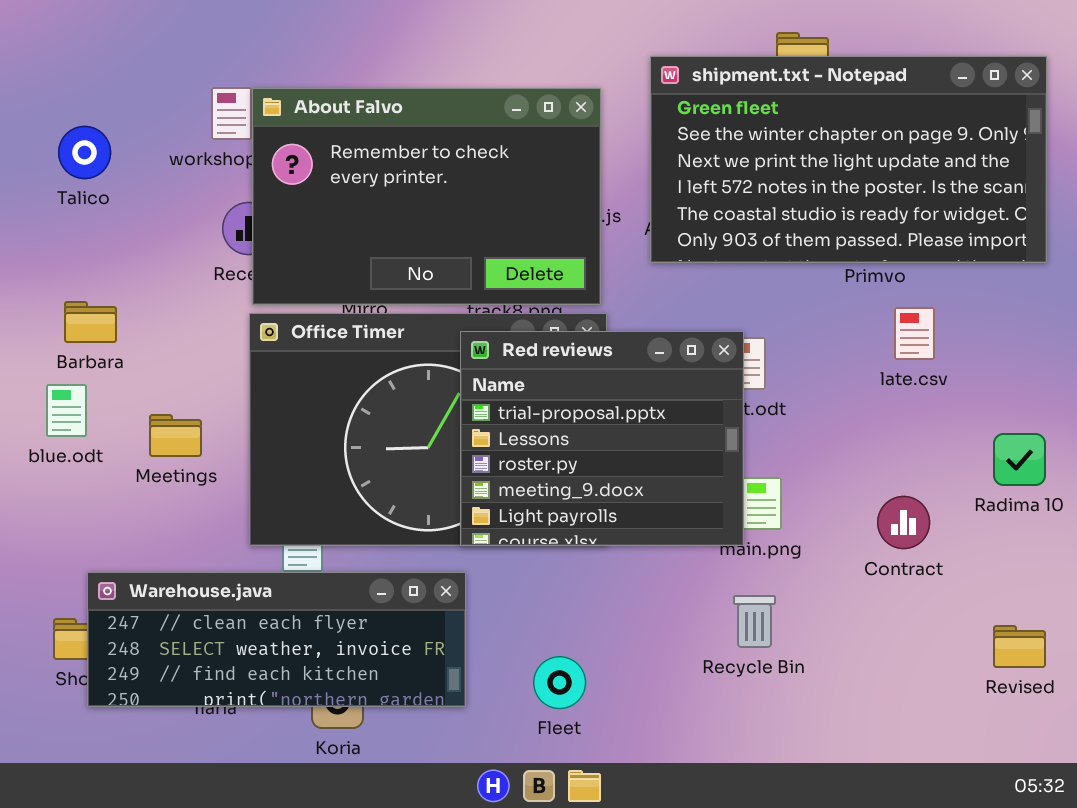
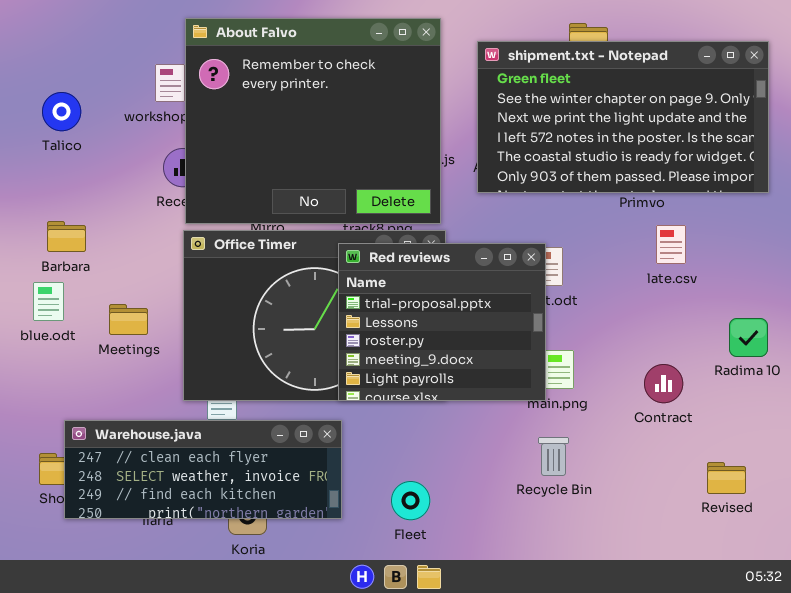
About Falvo: [252,88,601,305] -> [185,18,441,224], resized
Revised: [993,625,1046,668] -> [707,462,746,494], moved

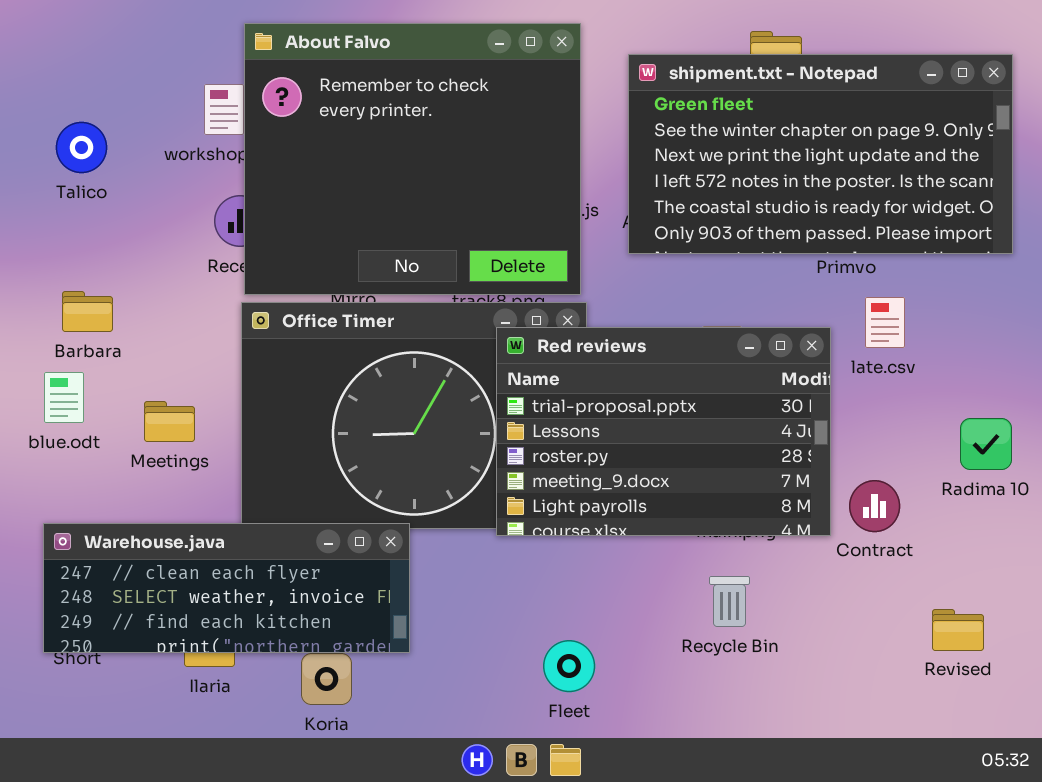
Red reviews: [338,243,546,401] -> [496,327,831,536], moved, resized
Warehouse.java: [64,420,342,519] -> [43,523,410,653], moved
Fleet: [391,481,430,520] -> [543,640,595,692], moved

